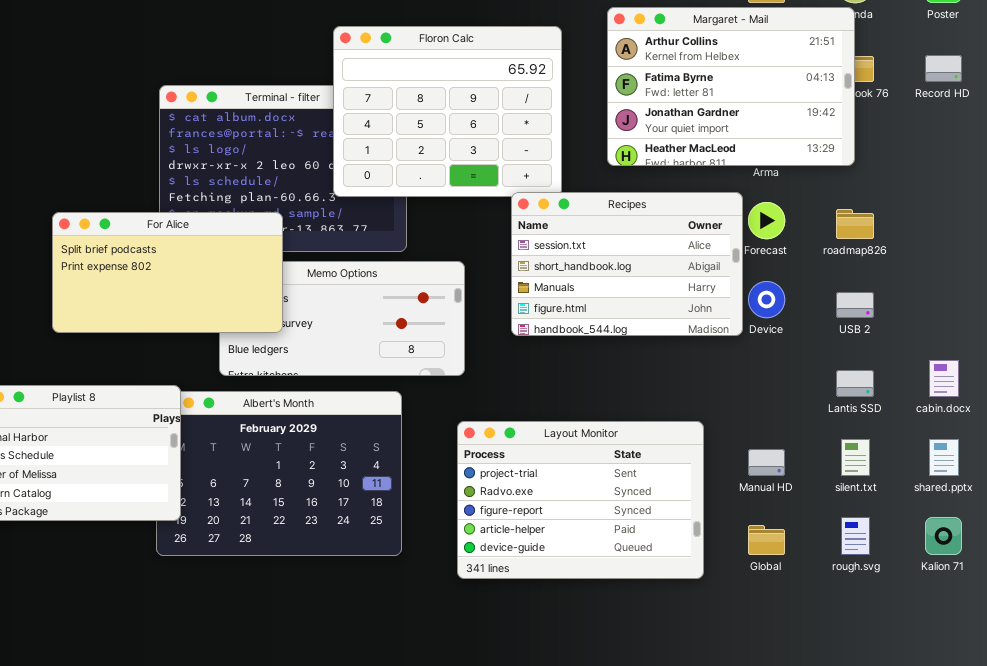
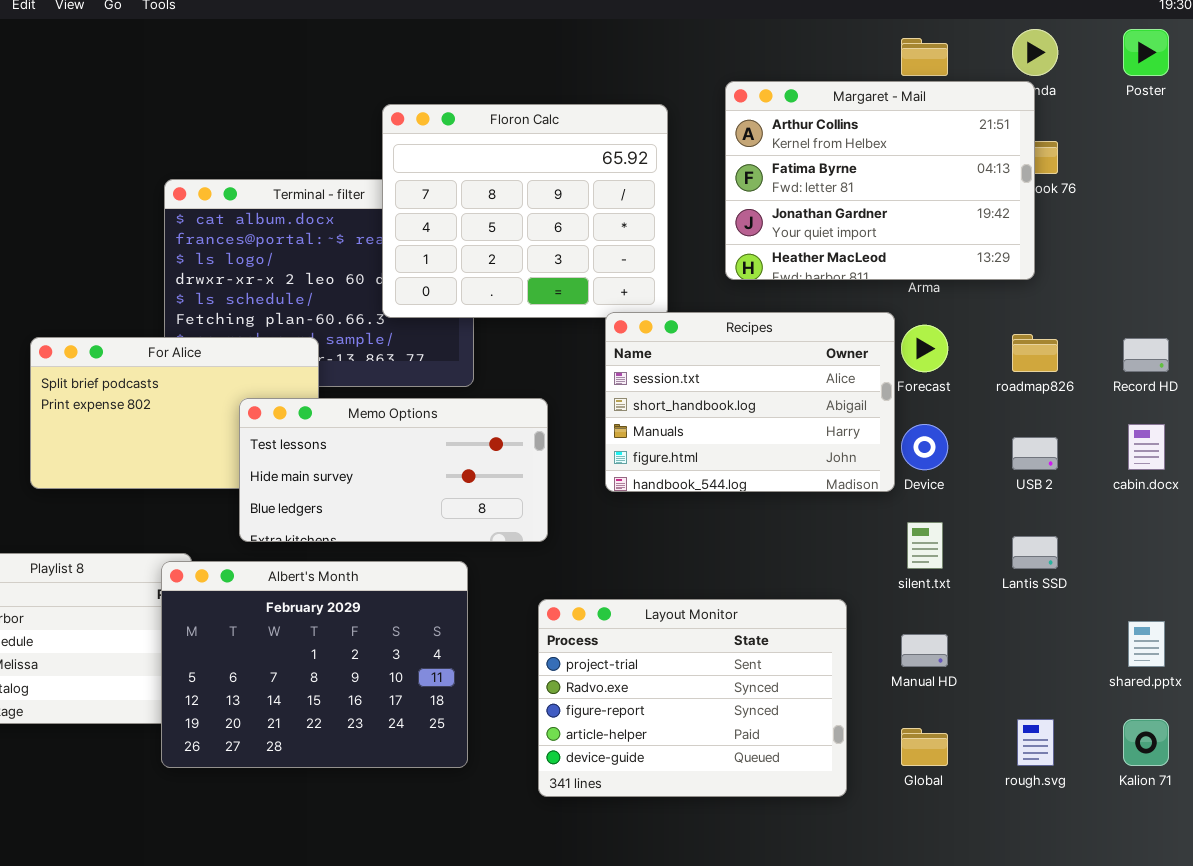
Record HD: [925,55,962,82] -> [1123,338,1169,372], moved
Memo Options: [219,261,465,376] -> [239,398,548,542], raised
cabin.docx: [929,360,959,397] -> [1128,424,1165,470], moved
Albert's Month: [156,391,402,556] -> [161,561,468,768], raised
silent.txt: [841,439,870,476] -> [907,522,943,569], moved

